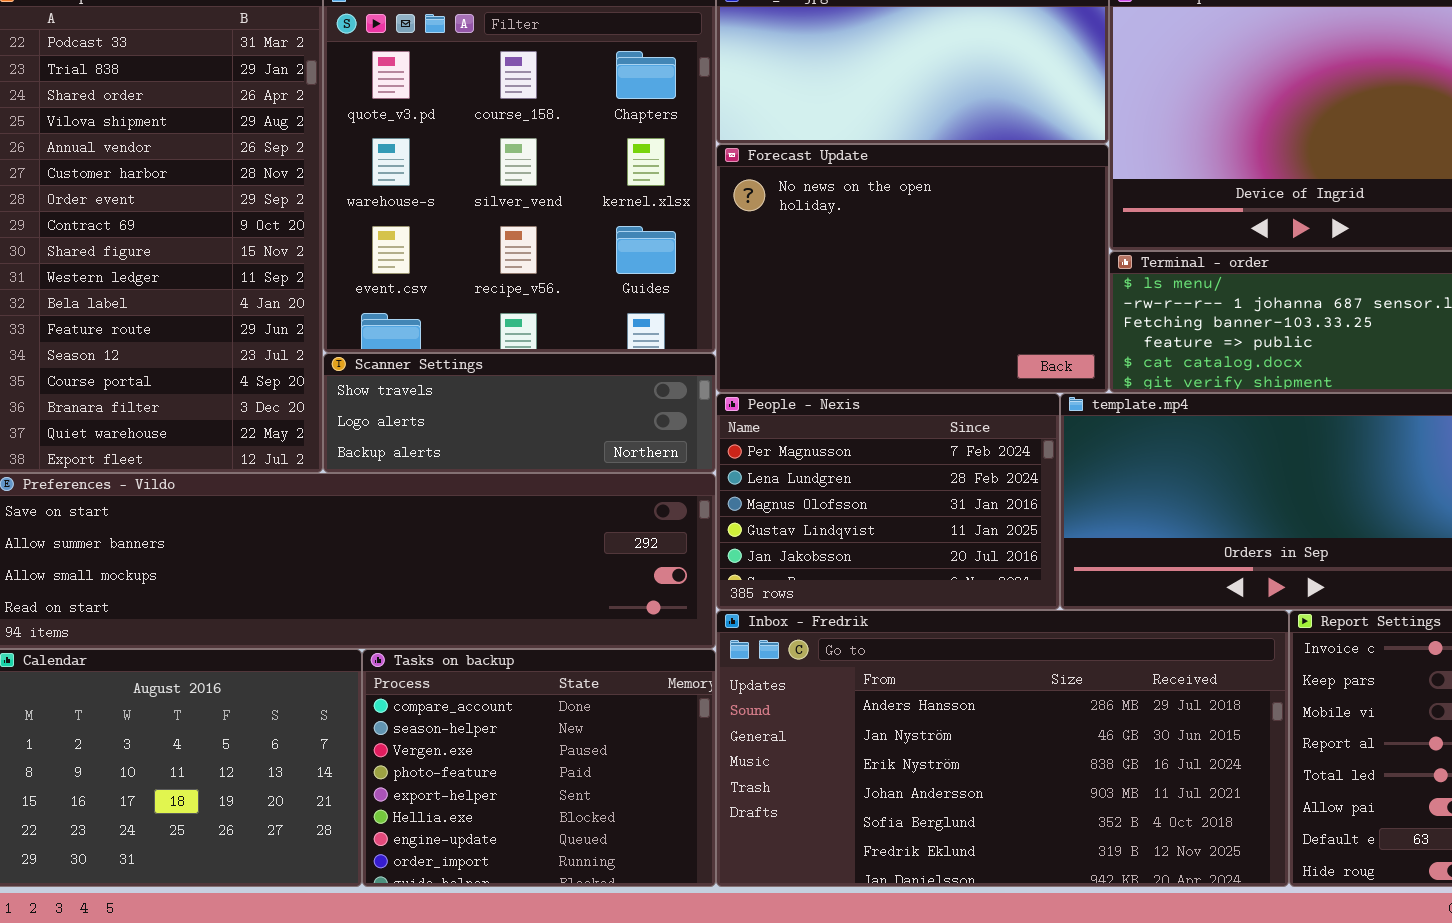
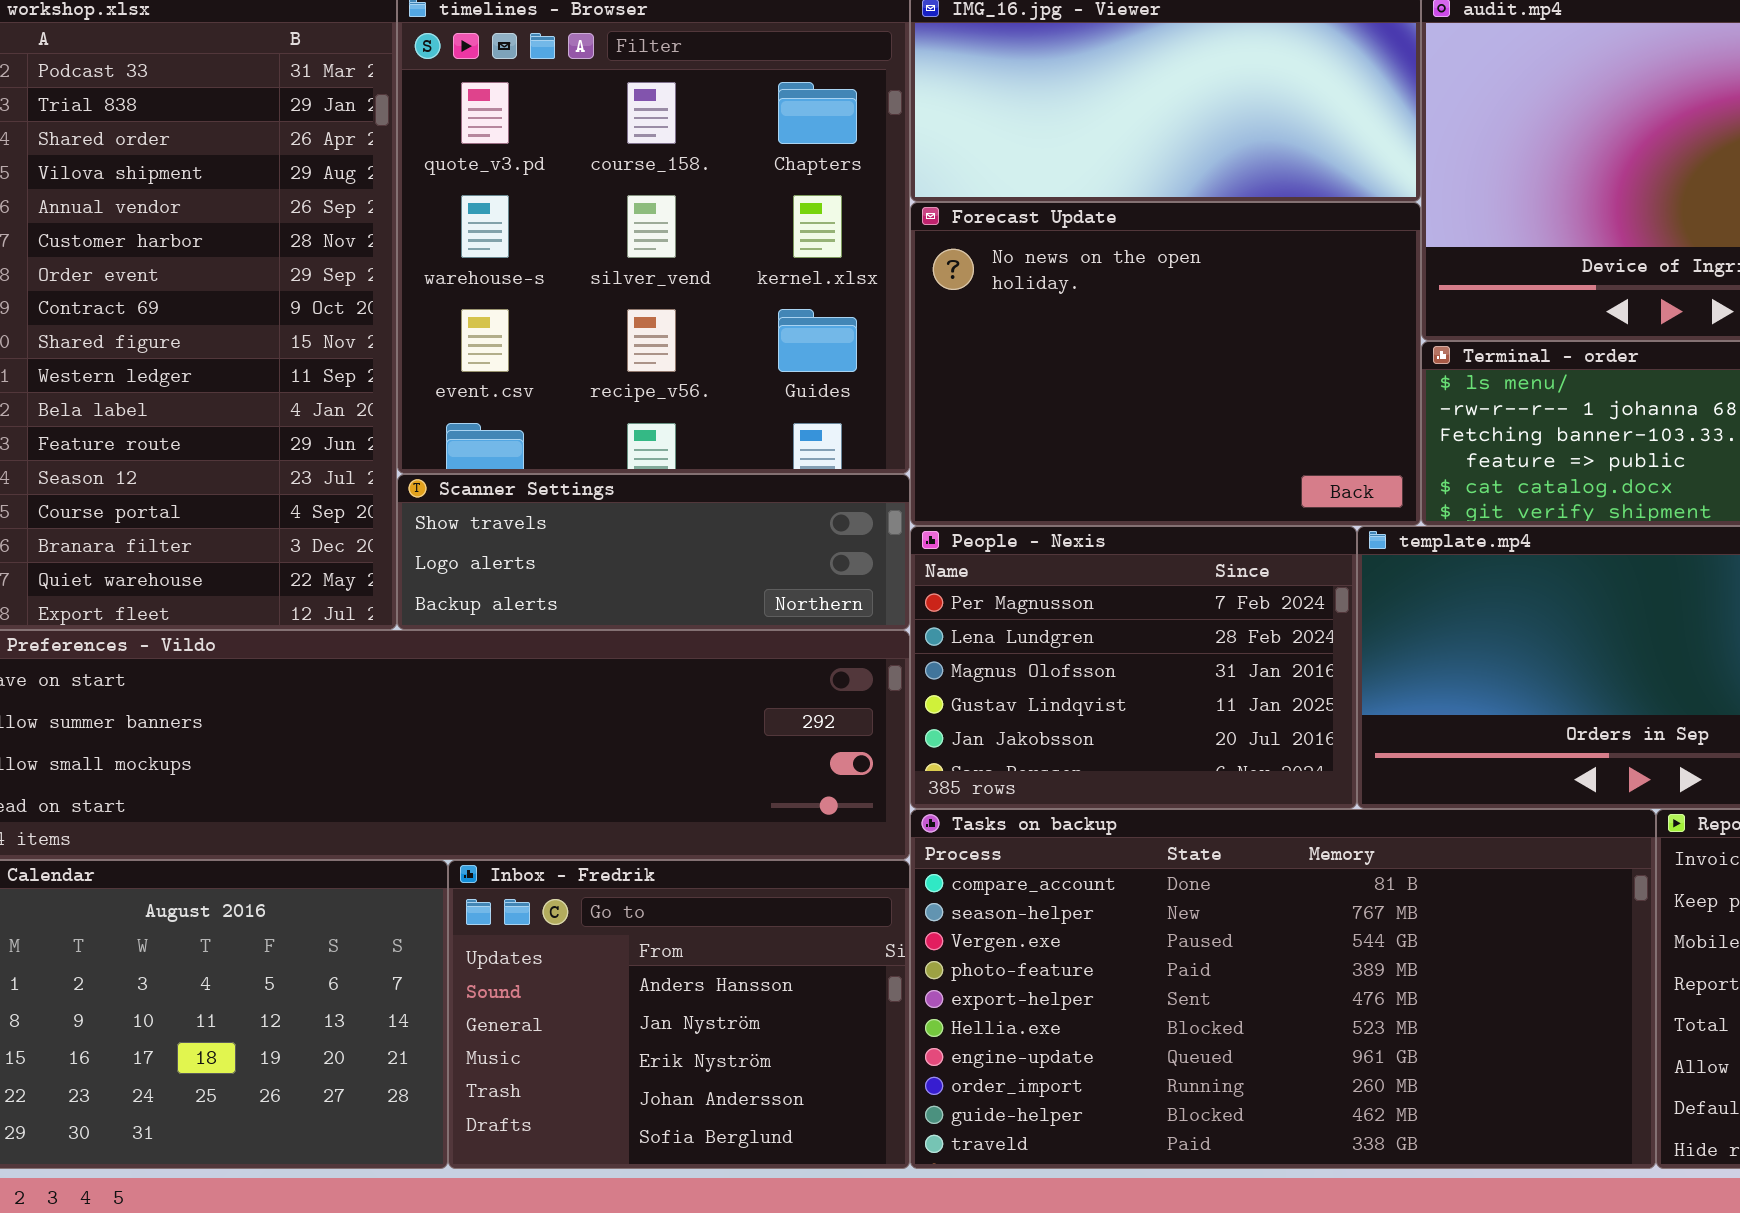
Inbox - Fredrik: [716,610,1289,887] -> [448,860,910,1169], moved, resized
Tasks on backup: [362,649,716,887] -> [910,809,1656,1169], moved, resized

